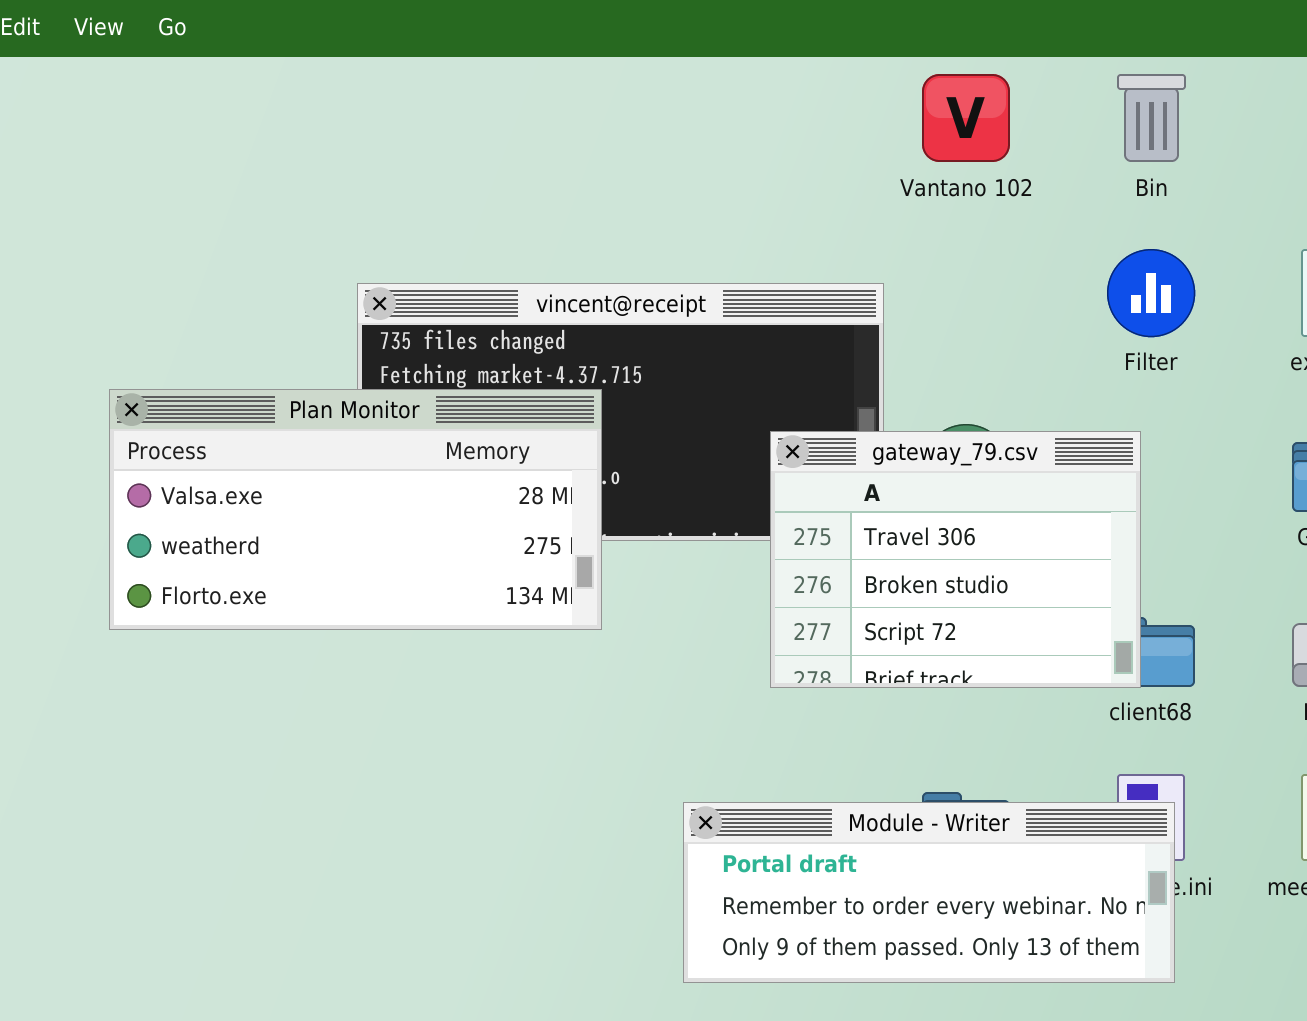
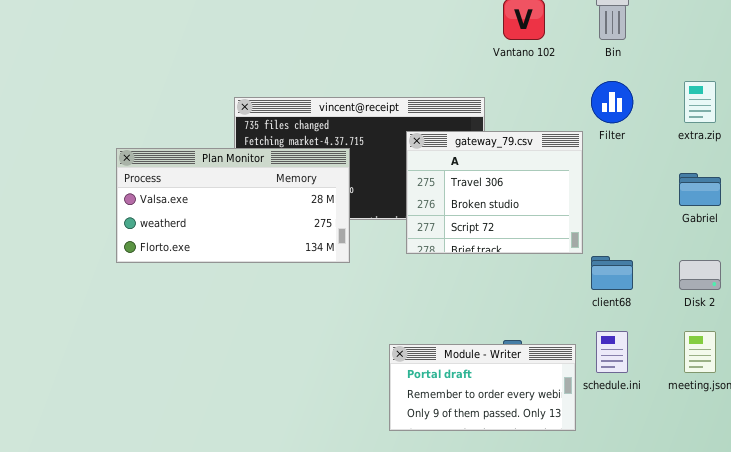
gateway_79.csv: [770,431,1141,688] -> [406,131,583,254], moved
Module - Writer: [683,802,1175,983] -> [389,344,576,431], resized

